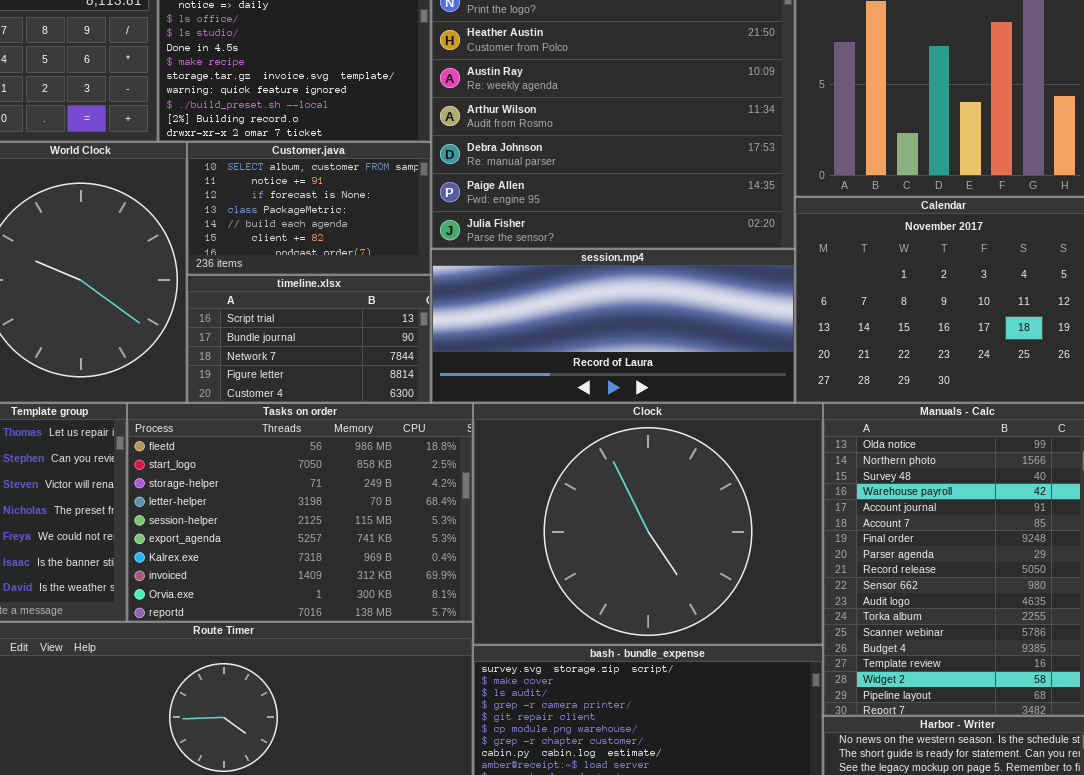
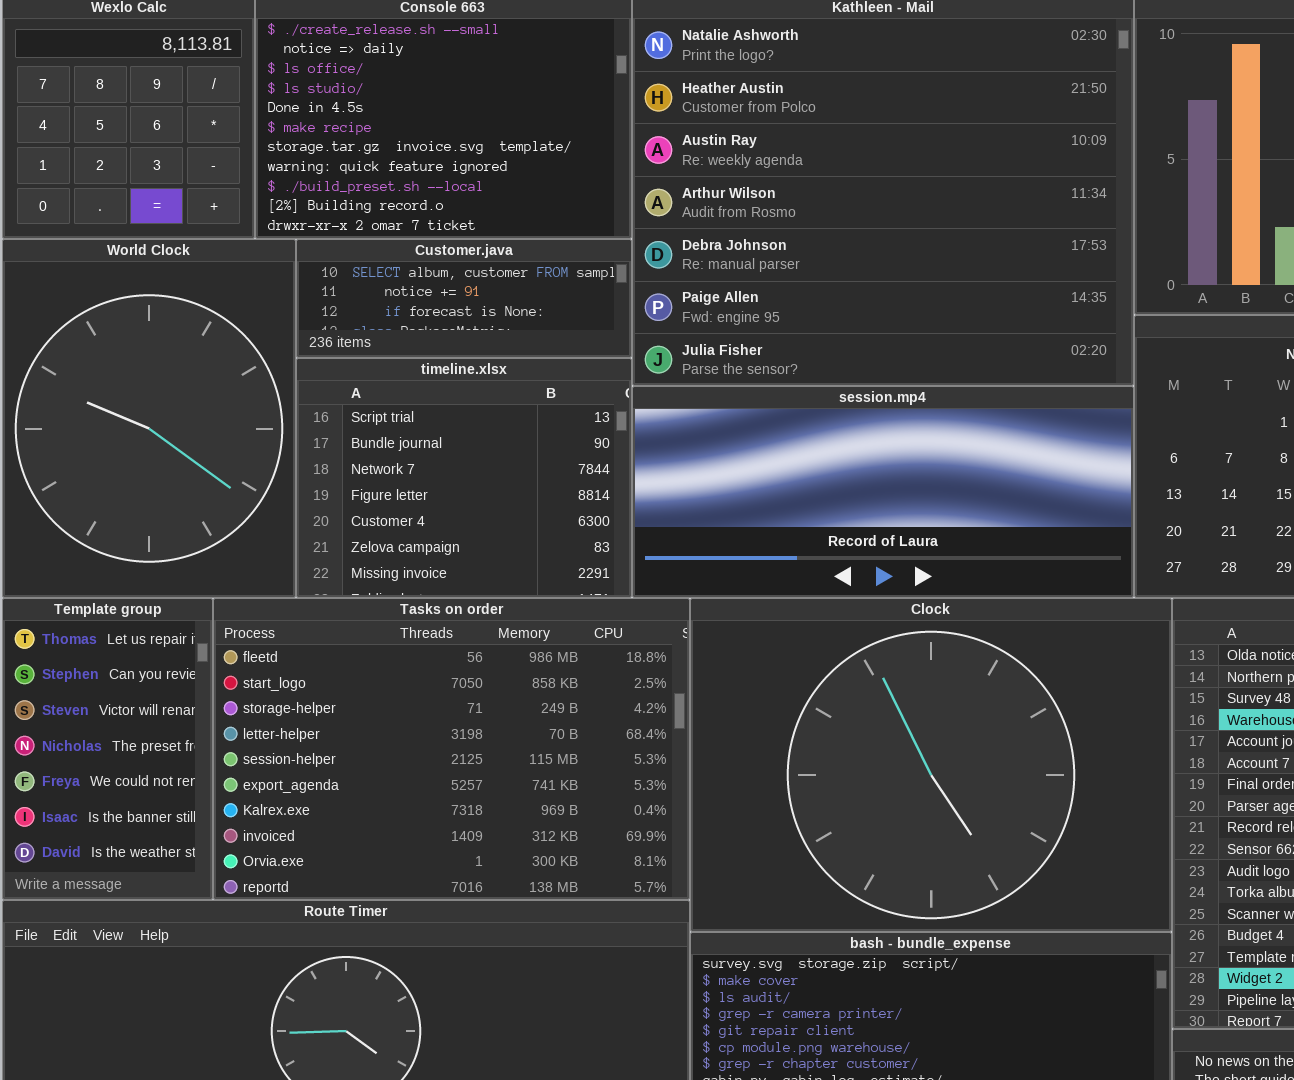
Customer.java: [187,142,431,275] -> [296,239,632,358], resized
timeline.xlsx: [187,275,431,403] -> [296,358,632,598], resized

